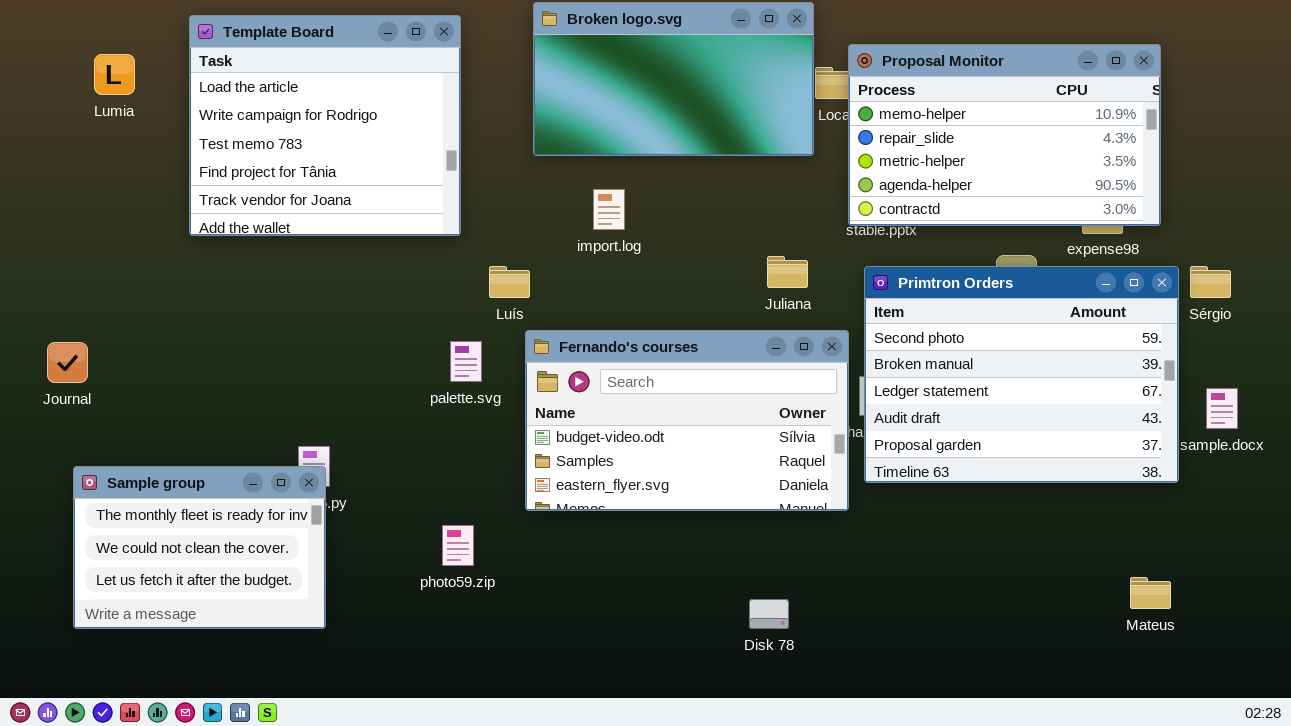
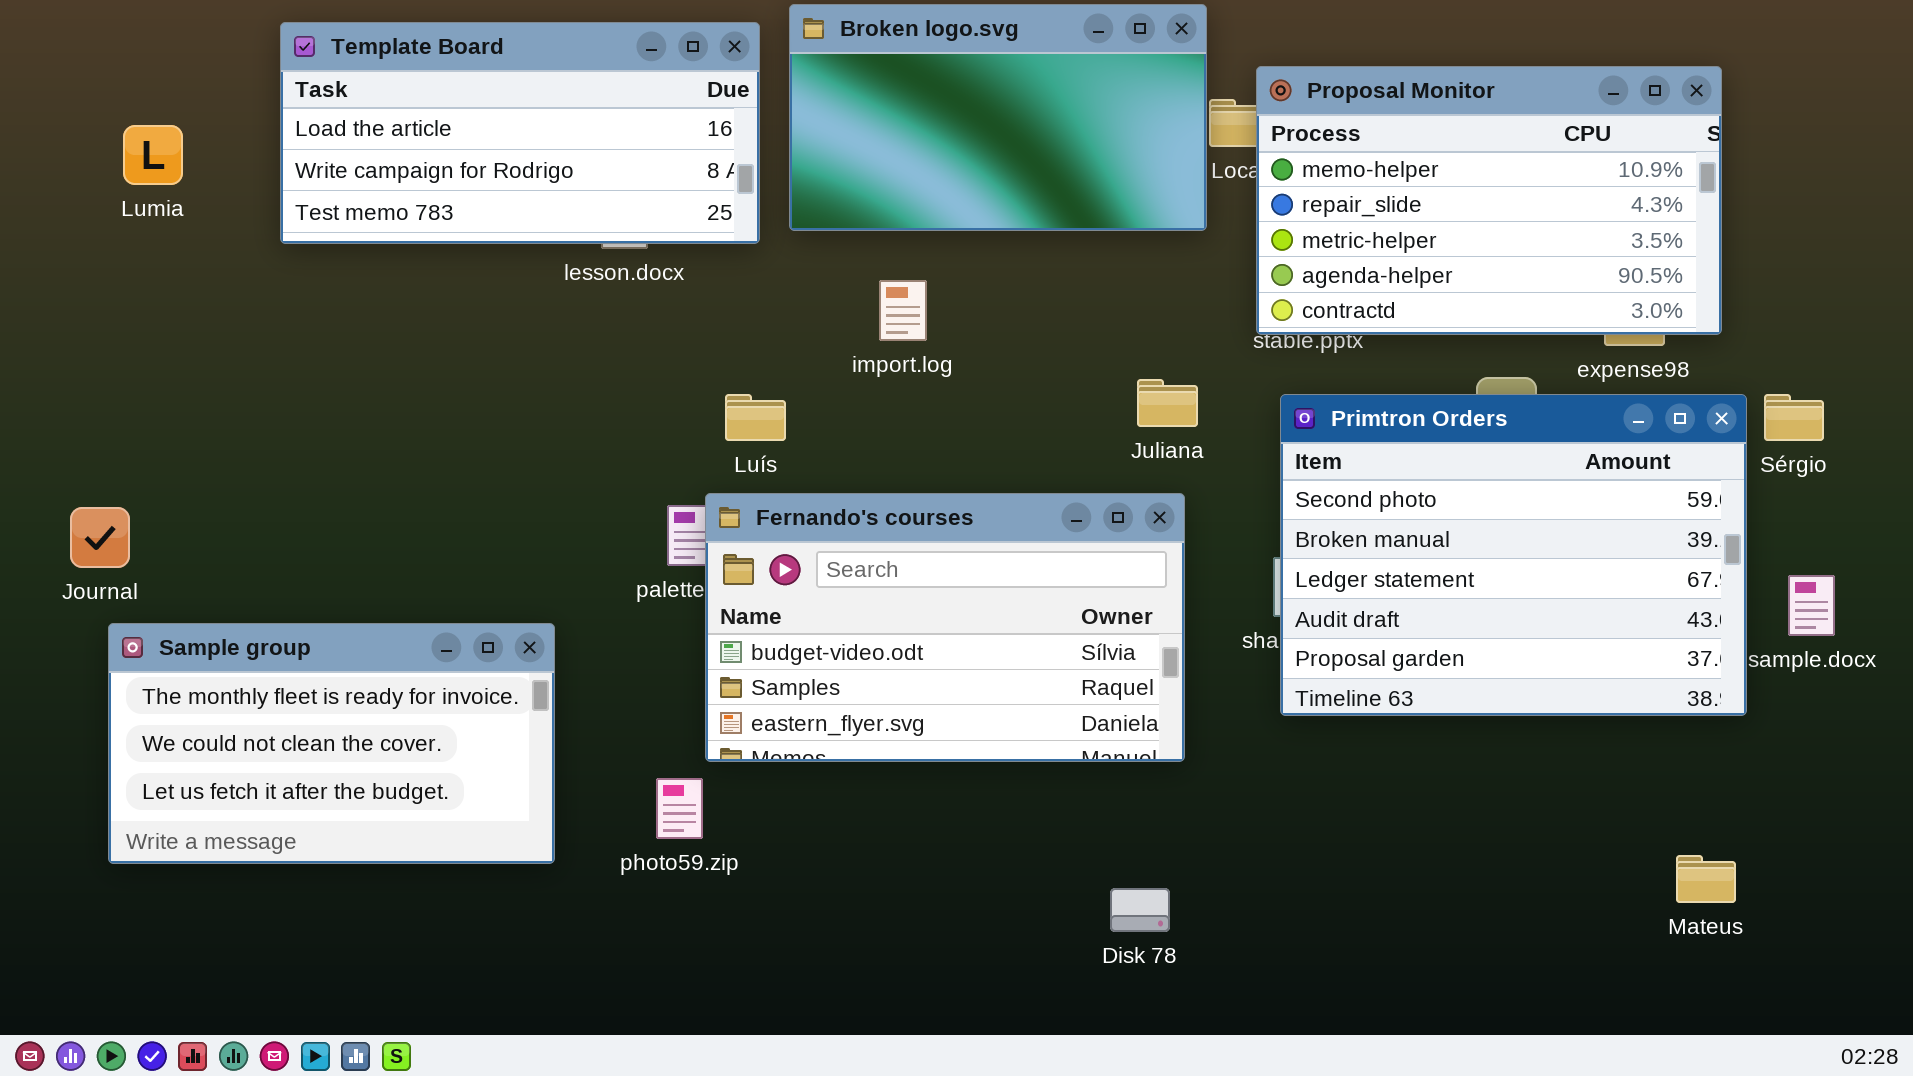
Template Board: [189,15,461,236] -> [280,22,760,244], resized
Lumia: [94,54,135,95] -> [123,125,183,185], moved
Fernando's courses: [525,330,849,511] -> [705,493,1185,762], moved
Sample group: [73,466,326,629] -> [108,623,555,864], moved, resized

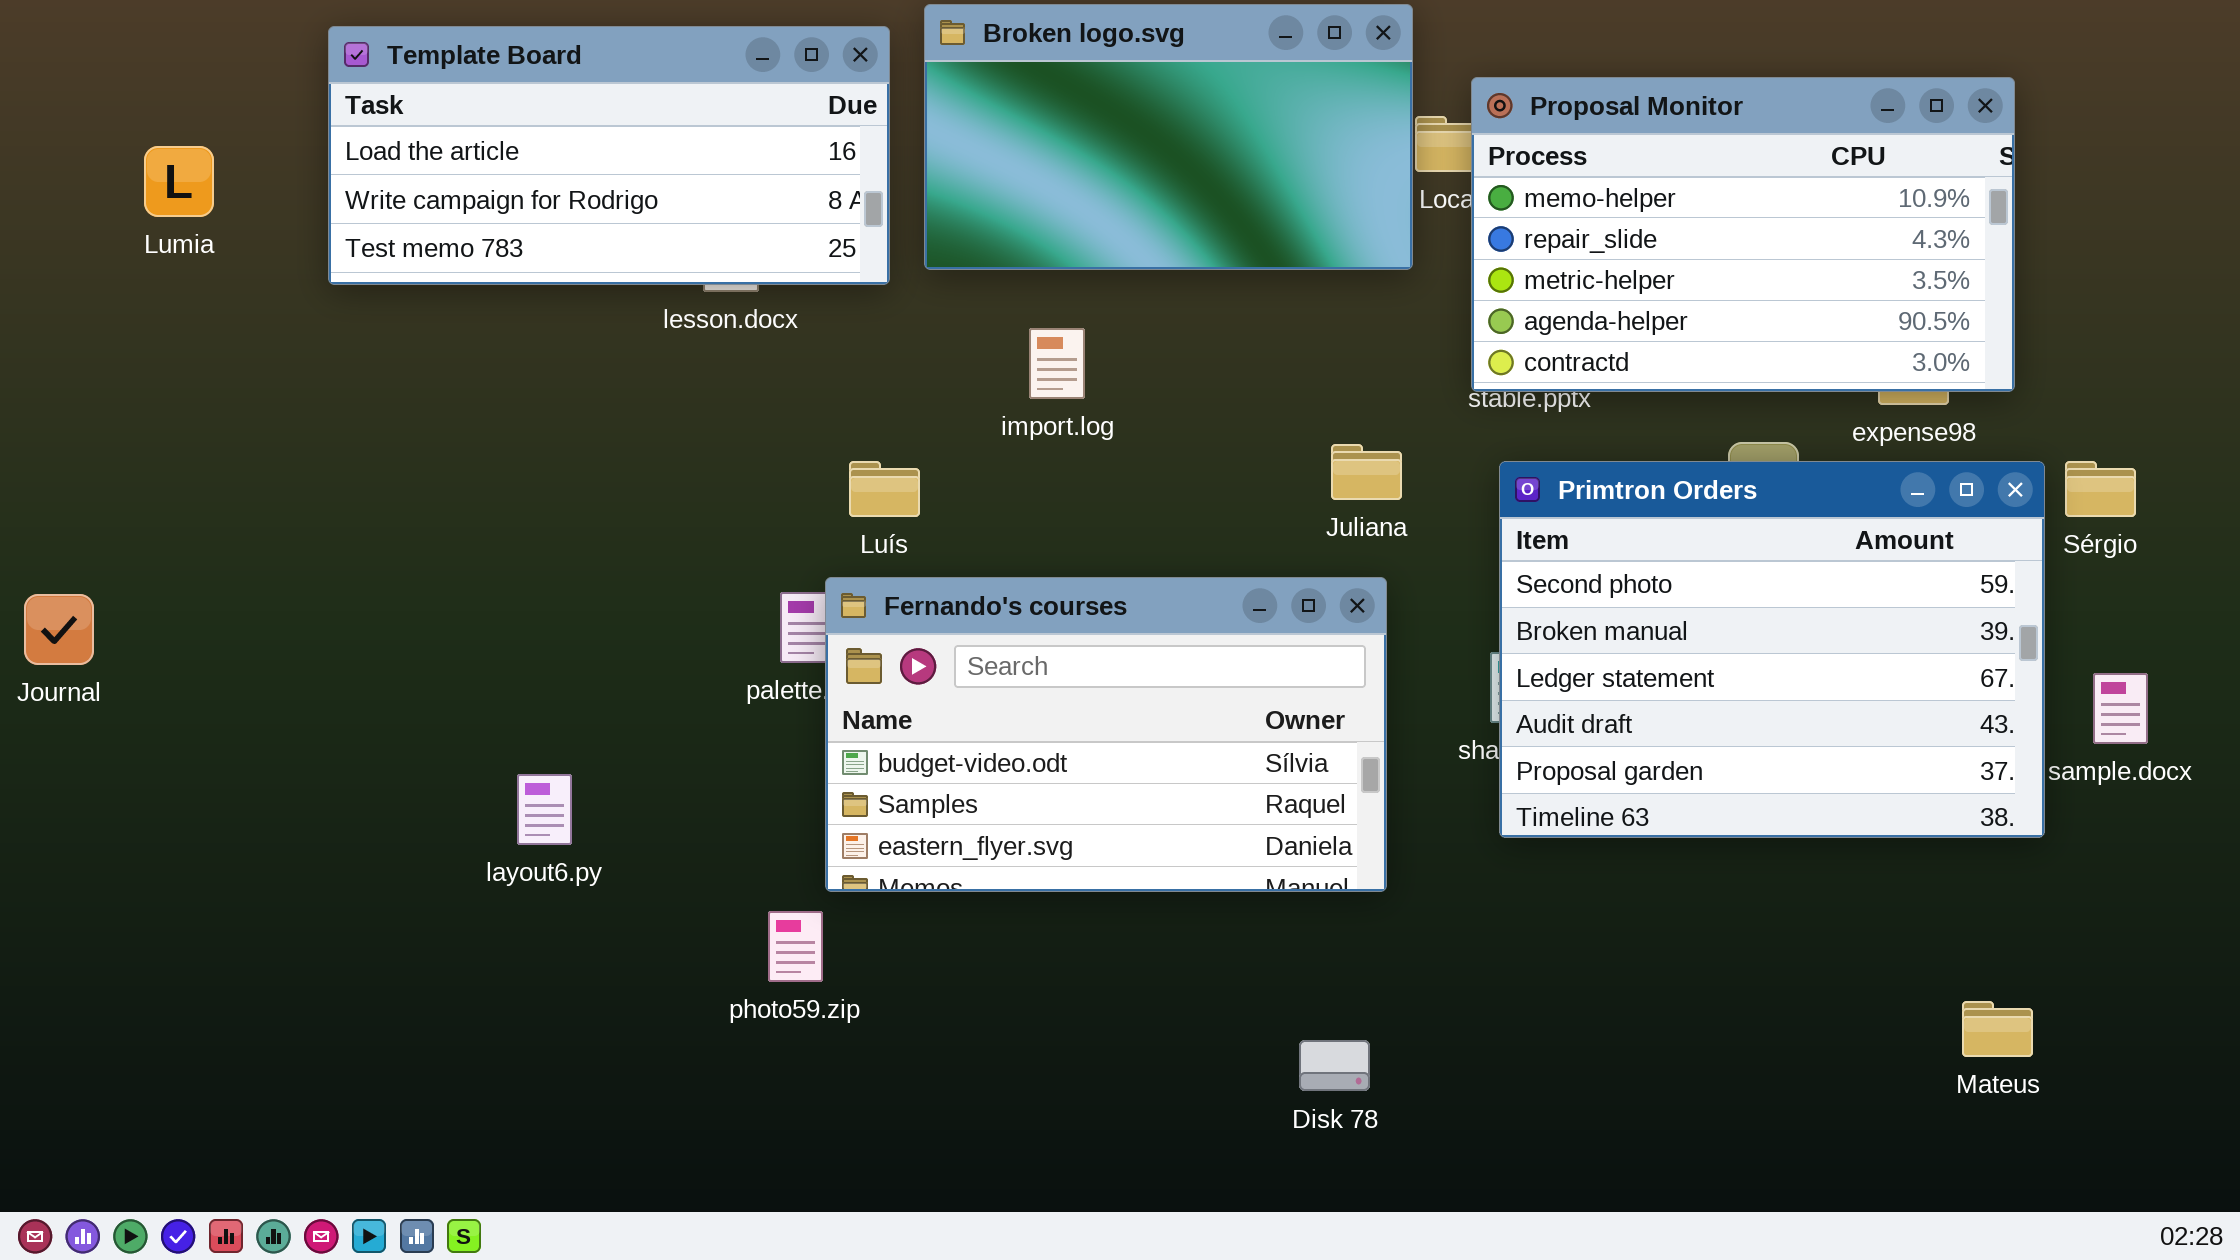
Journal: [70,507,130,568] -> [24,594,94,665], moved
Sample group: [108,623,555,864] -> none, closed

